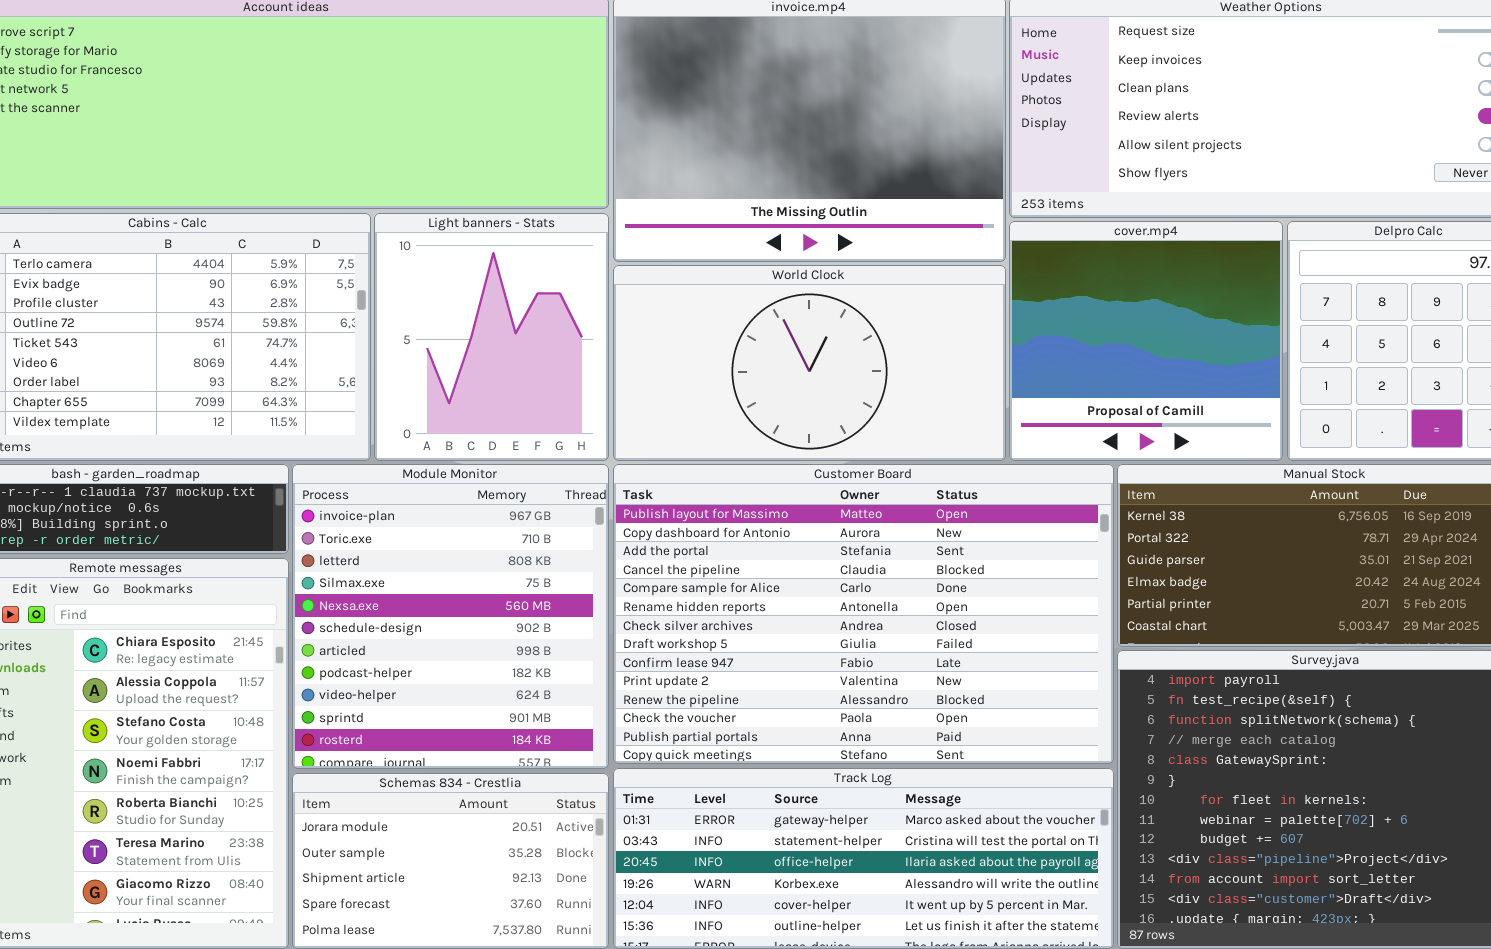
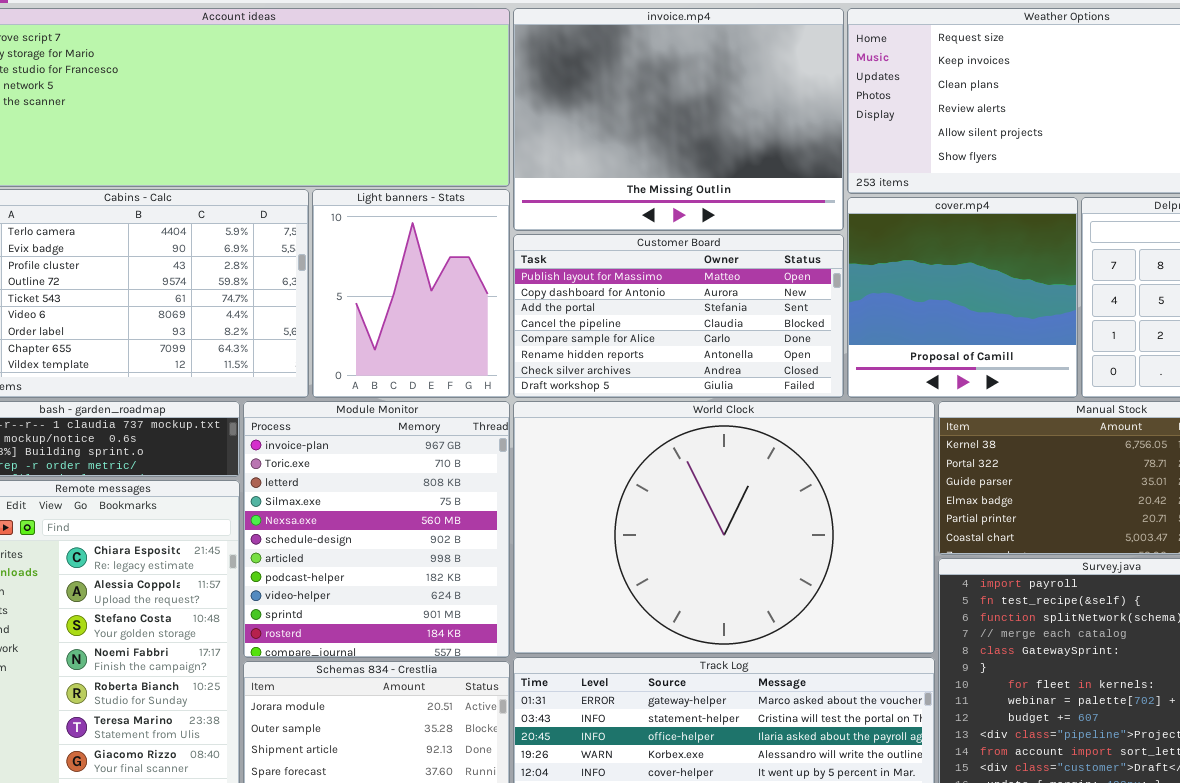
World Clock: [613,265,1006,461] -> [513,401,935,654], moved, resized
Customer Board: [613,464,1114,764] -> [513,234,844,398], moved, resized

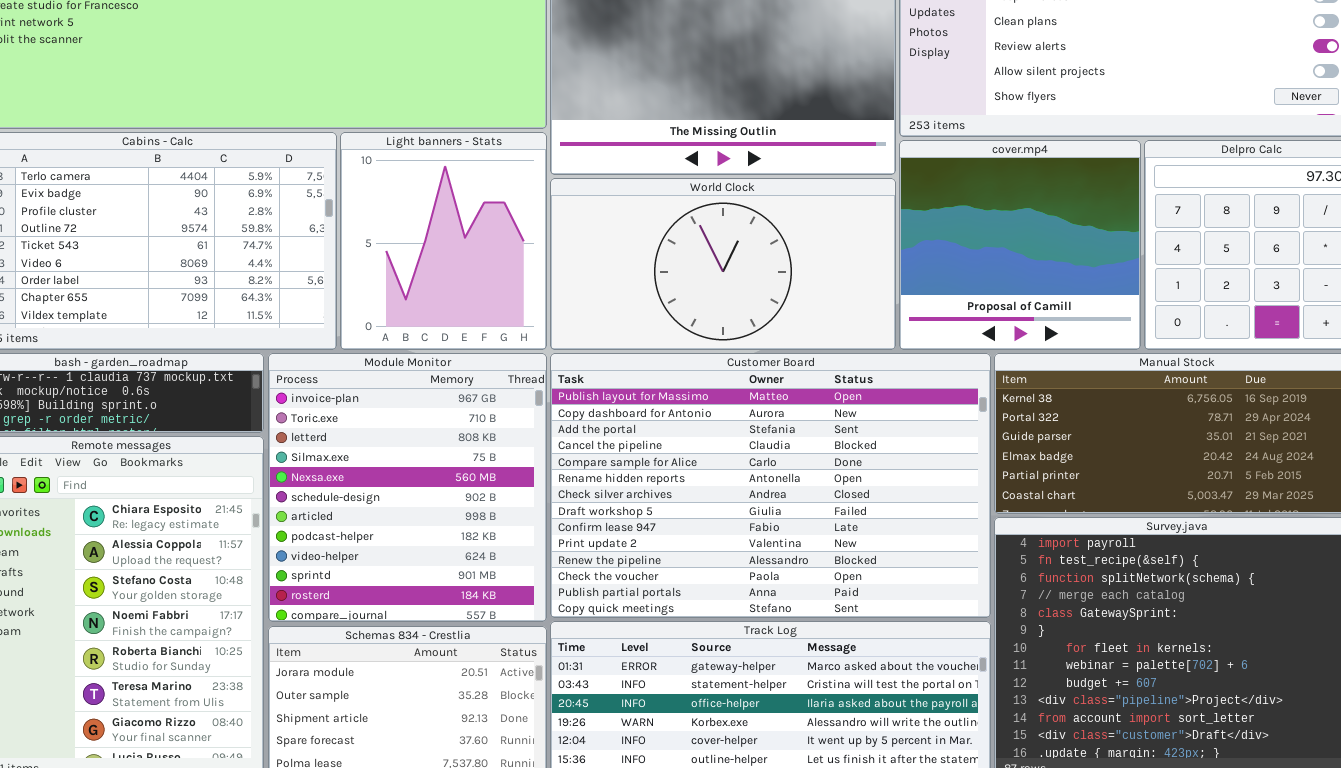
Customer Board: [513,234,844,398] -> [550,353,991,618], moved, resized
World Clock: [513,401,935,654] -> [550,178,896,350], moved, resized

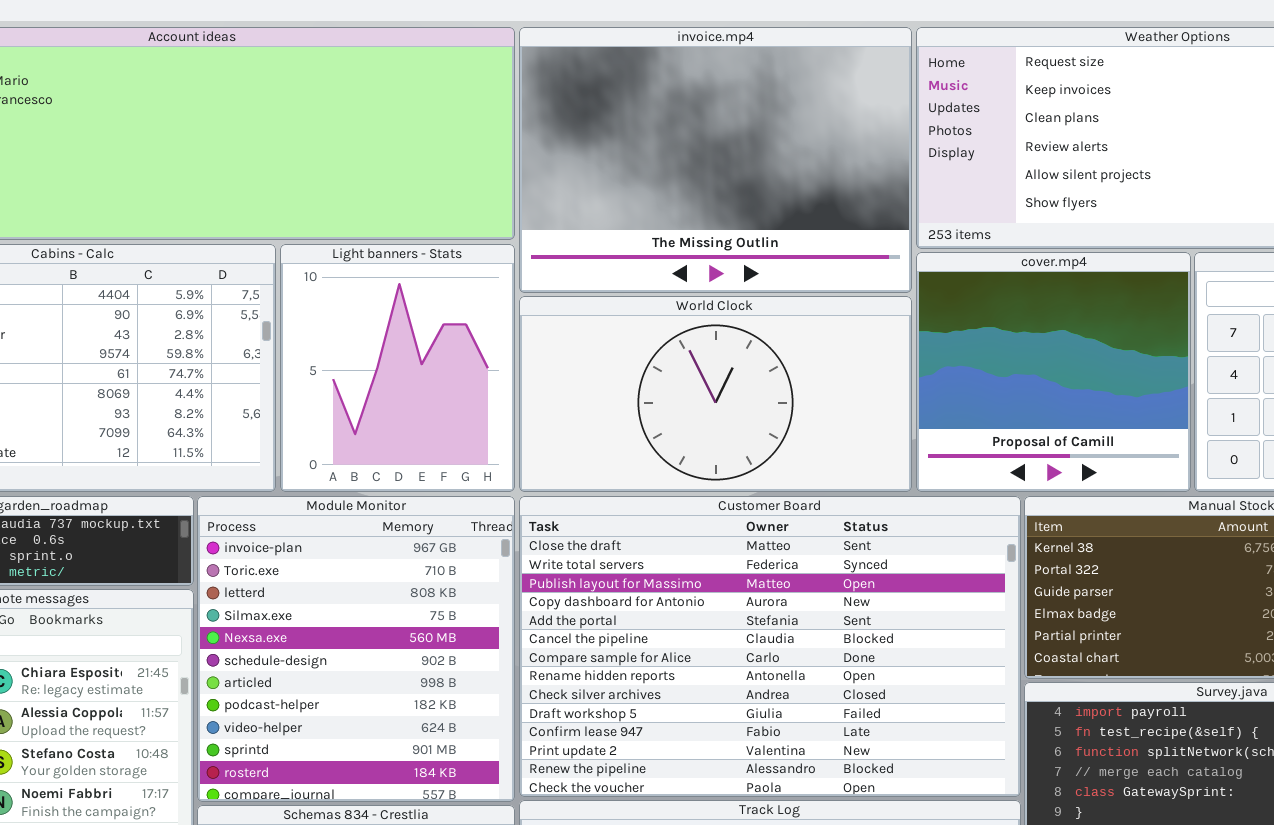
Customer Board: [550,353,991,618] -> [519,496,1021,797], scrolled up 2 rows

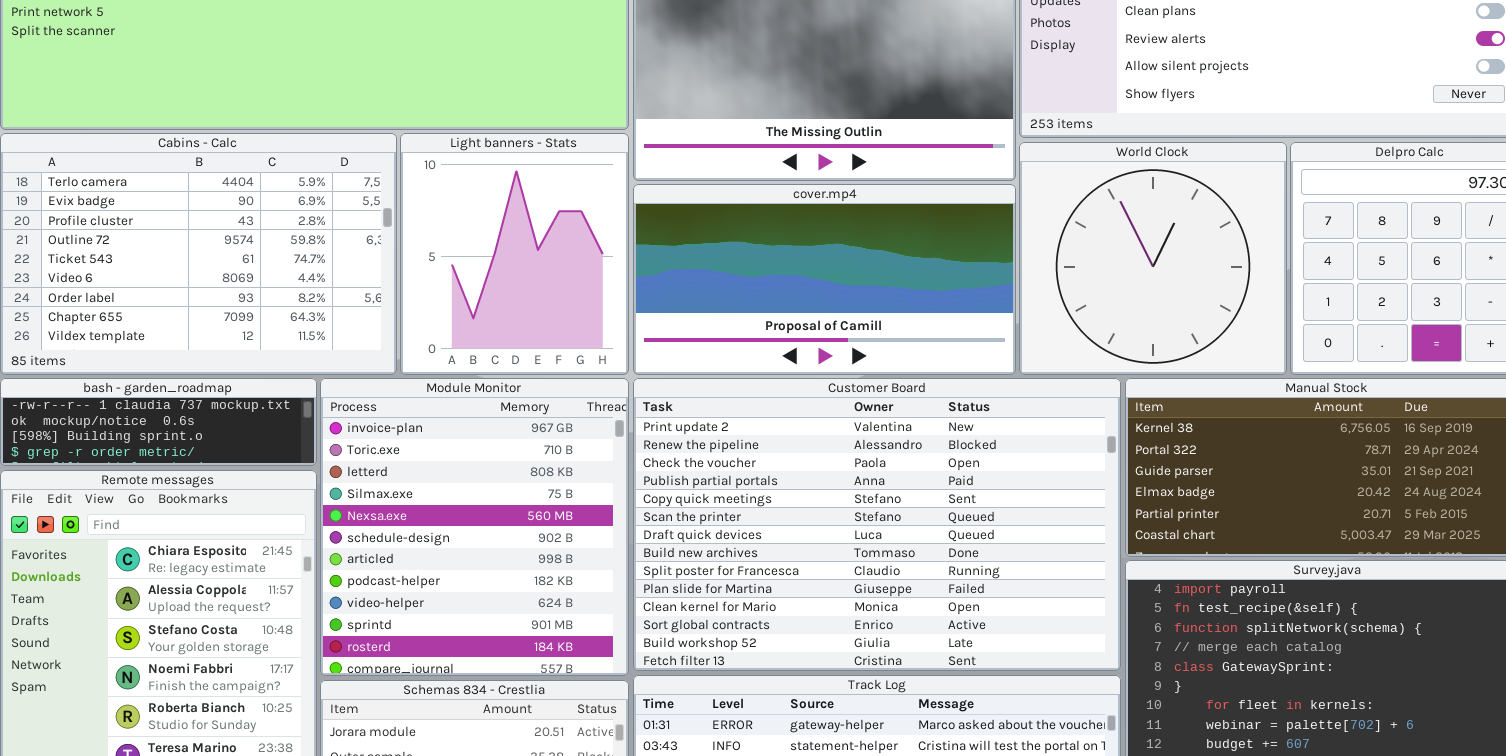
cover.mp4: [916,252,1191,492] -> [633,184,1016,375], moved, resized
World Clock: [519,296,912,492] -> [1019,142,1287,375], moved, resized
Customer Board: [519,496,1021,797] -> [633,378,1121,671], scrolled down 11 rows

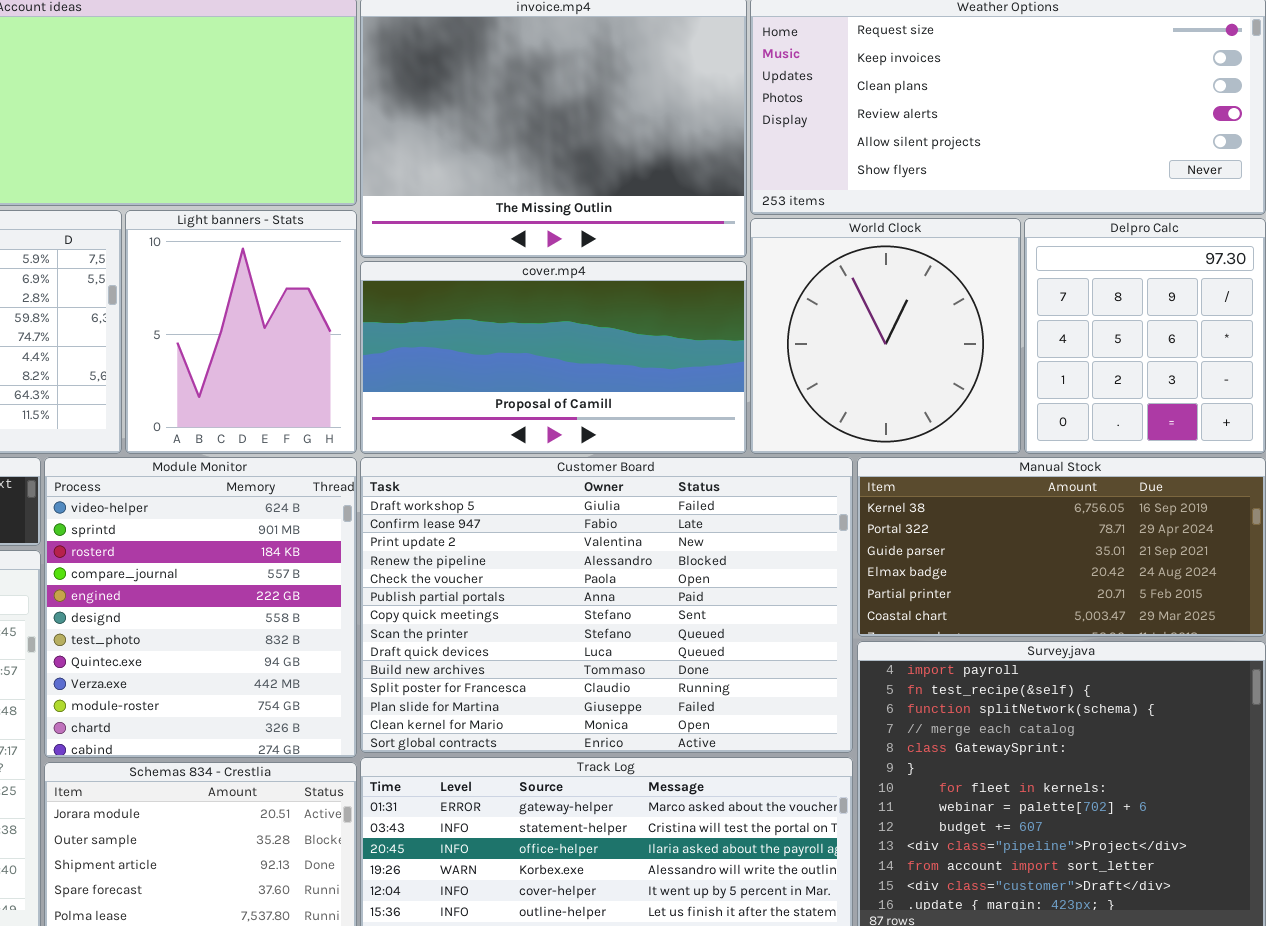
Module Monitor: [320,378,629,676] -> [44,457,357,758], scrolled down 8 rows
Customer Board: [633,378,1121,671] -> [360,457,853,753], scrolled up 2 rows

